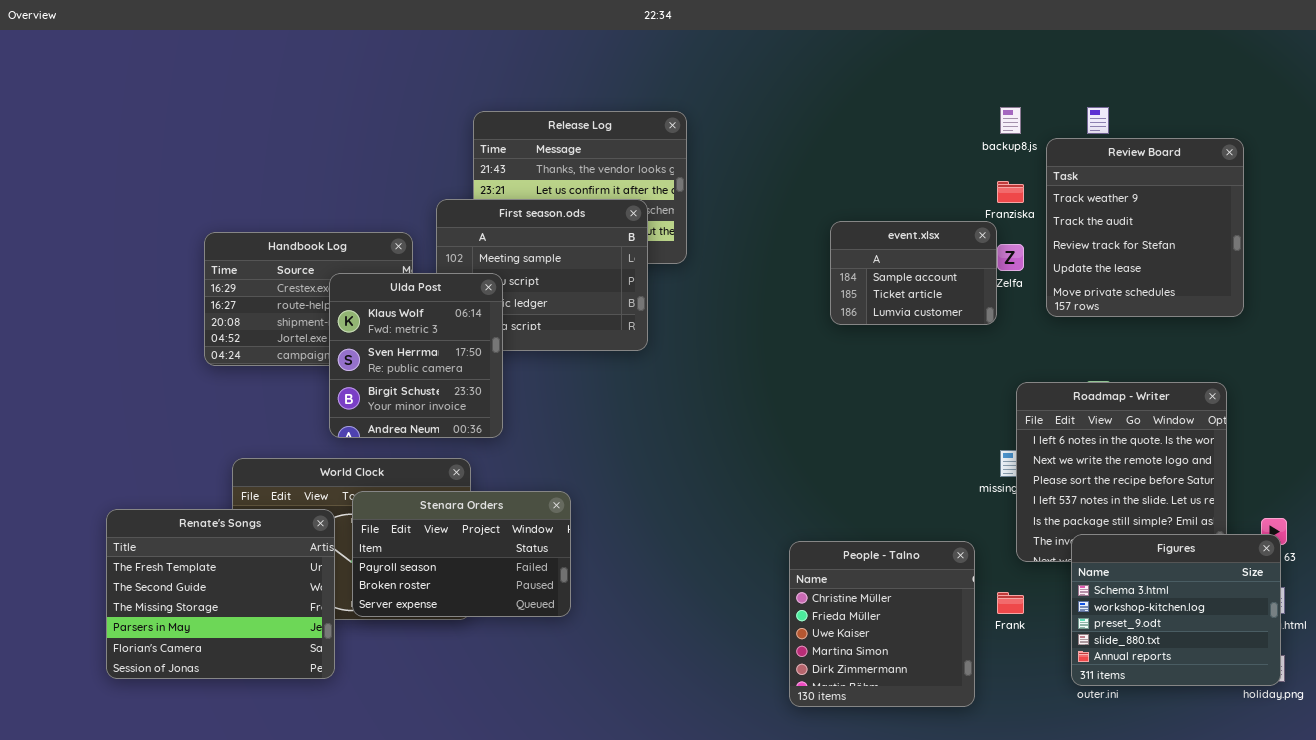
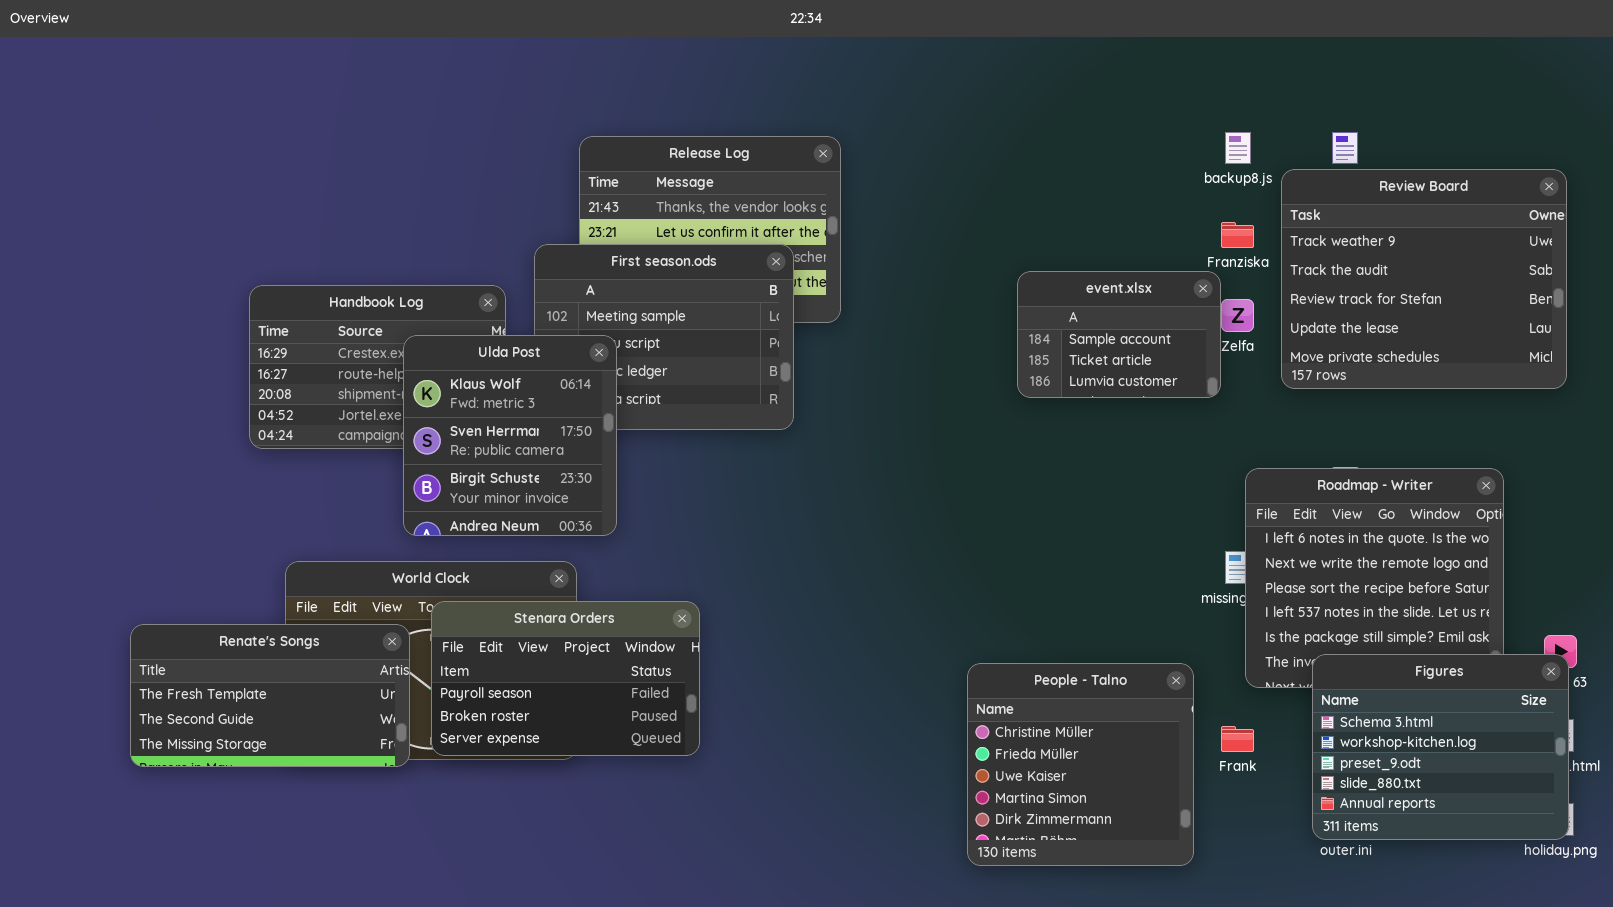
Review Board: [1046,138,1244,317] -> [1281,169,1567,389], resized
Renate's Songs: [106,509,335,679] -> [130,624,410,767], resized

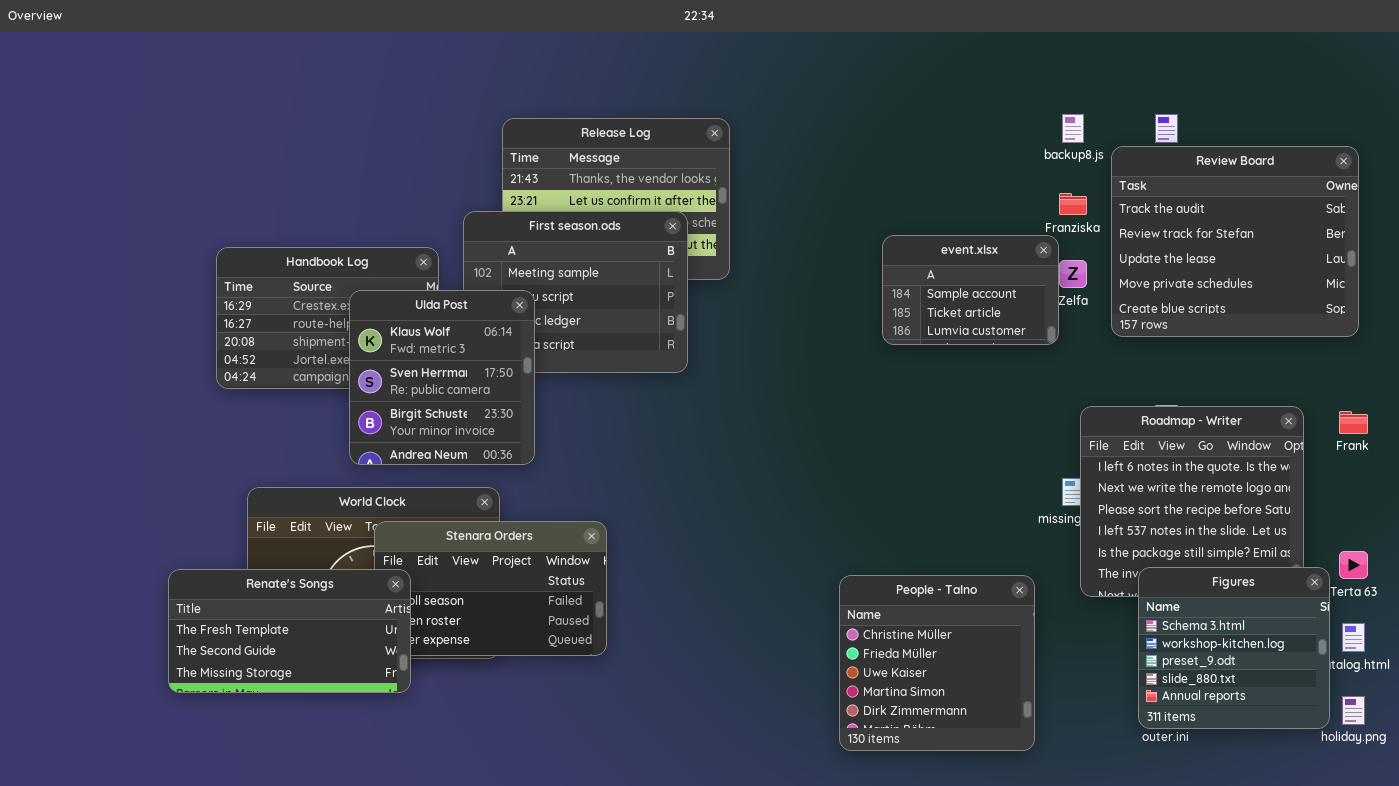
Review Board: [1281,169,1567,389] -> [1111,146,1359,337], scrolled down 1 row
Renate's Songs: [130,624,410,767] -> [168,569,411,693], moved
Figures: [1312,654,1569,840] -> [1138,567,1330,729], resized
Frank: [1221,726,1254,752] -> [1339,411,1368,434], moved

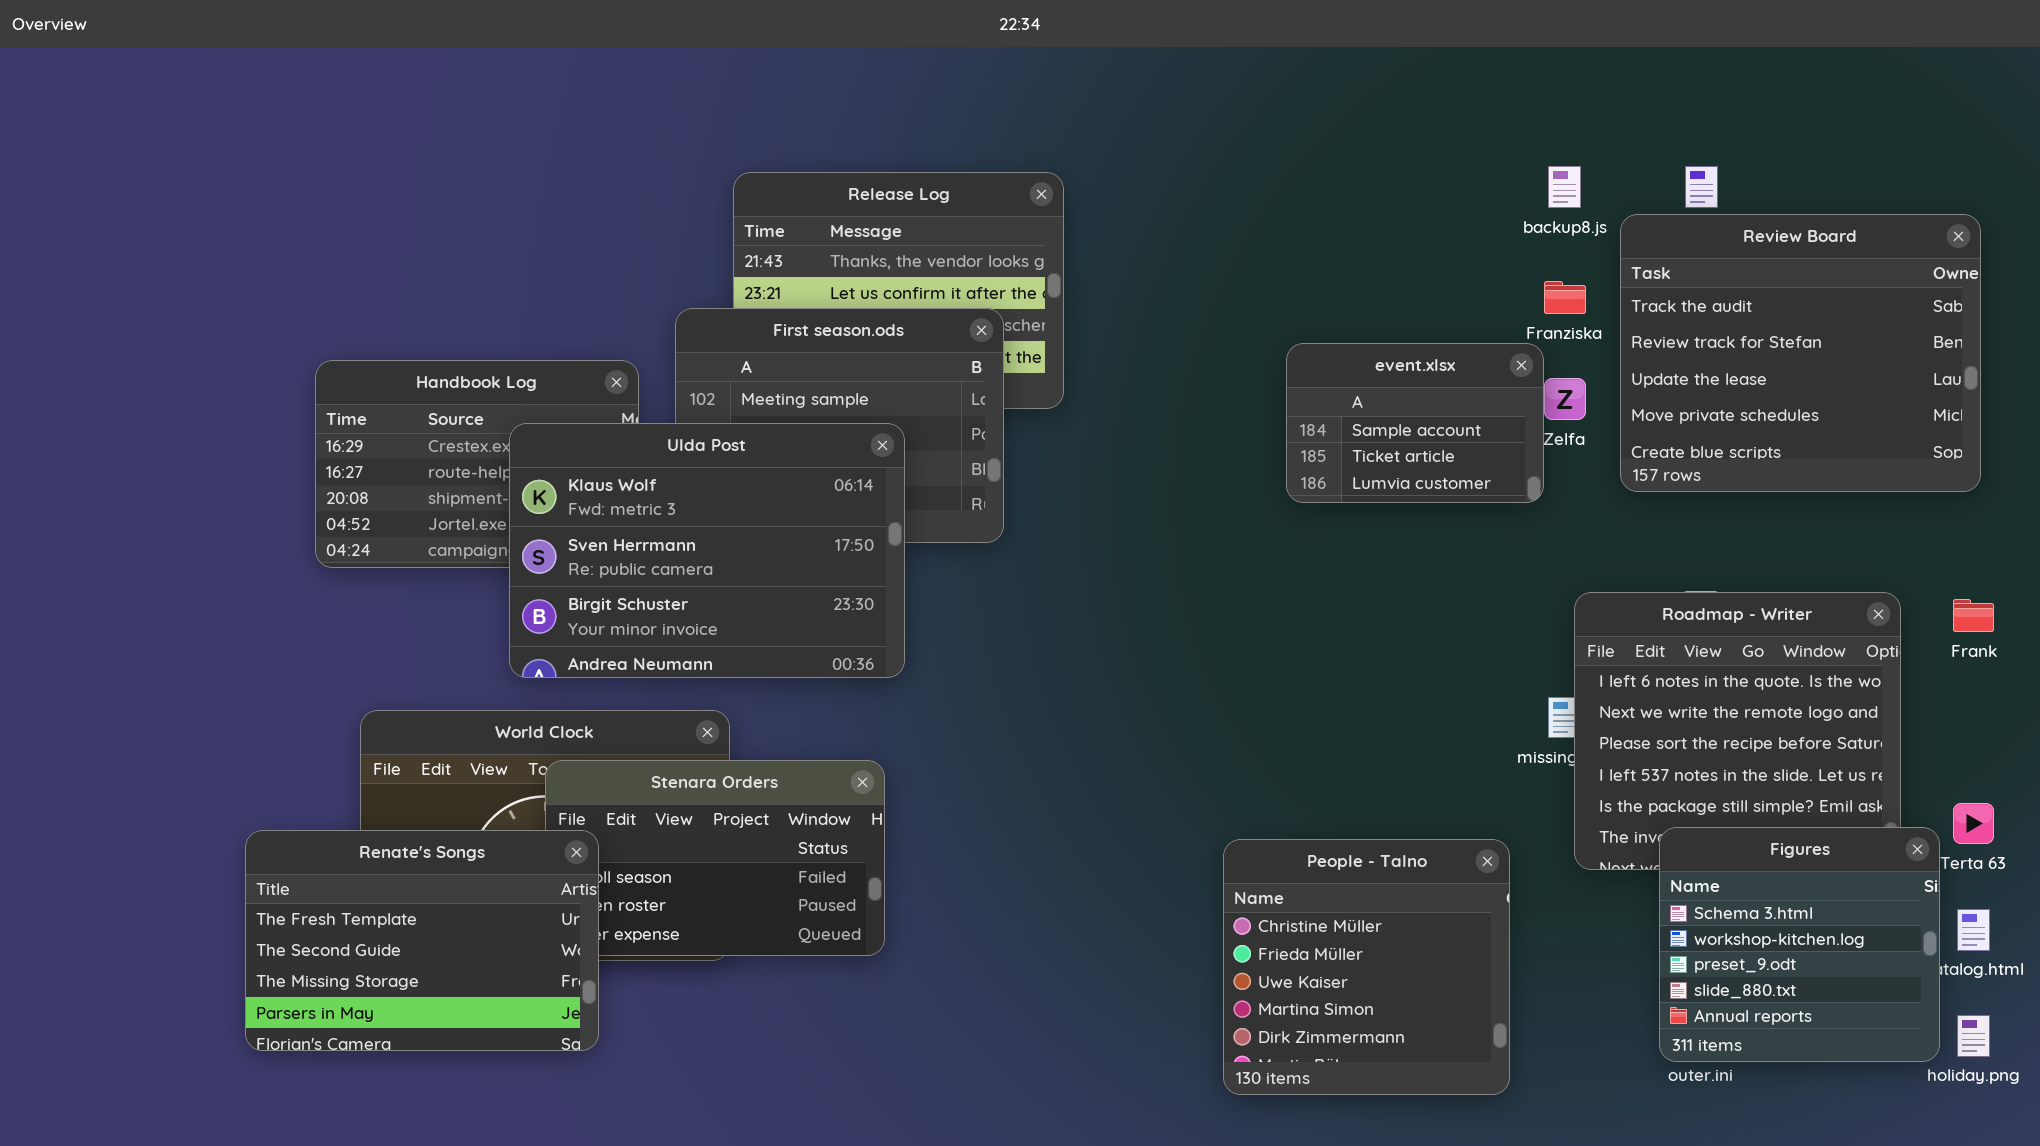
Ulda Post: [349,290,535,465] -> [509,423,905,678], resized
Renate's Songs: [168,569,411,693] -> [245,830,599,1051], resized

